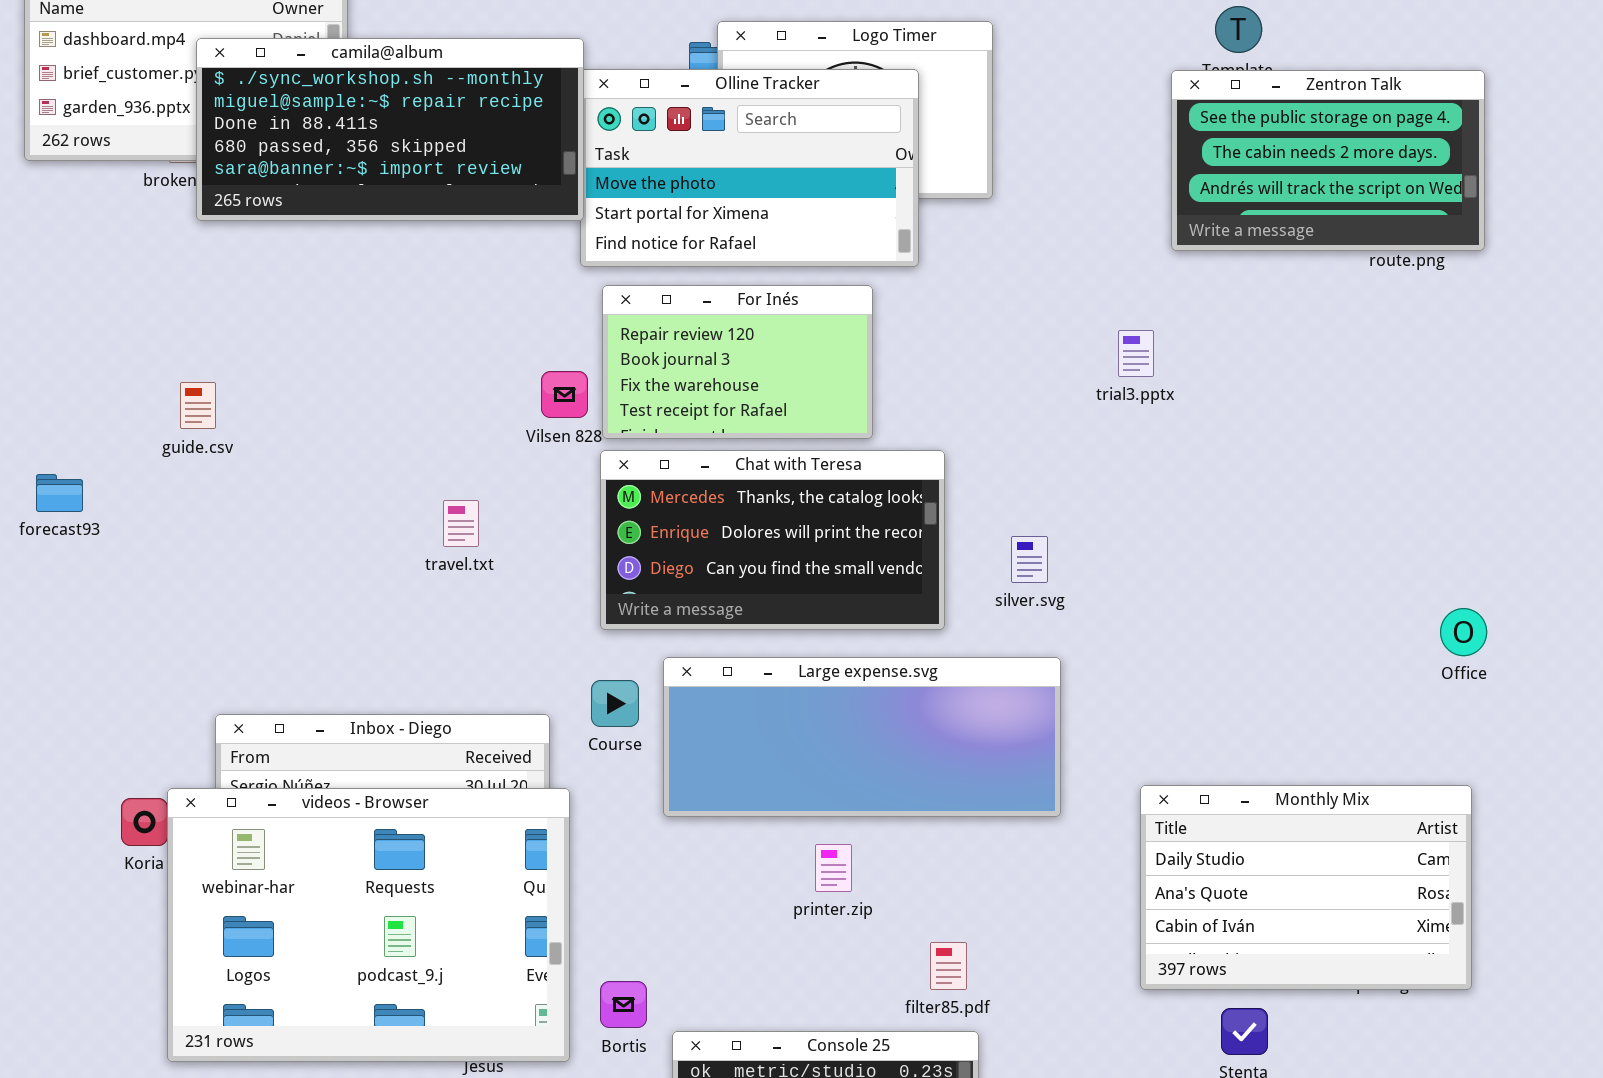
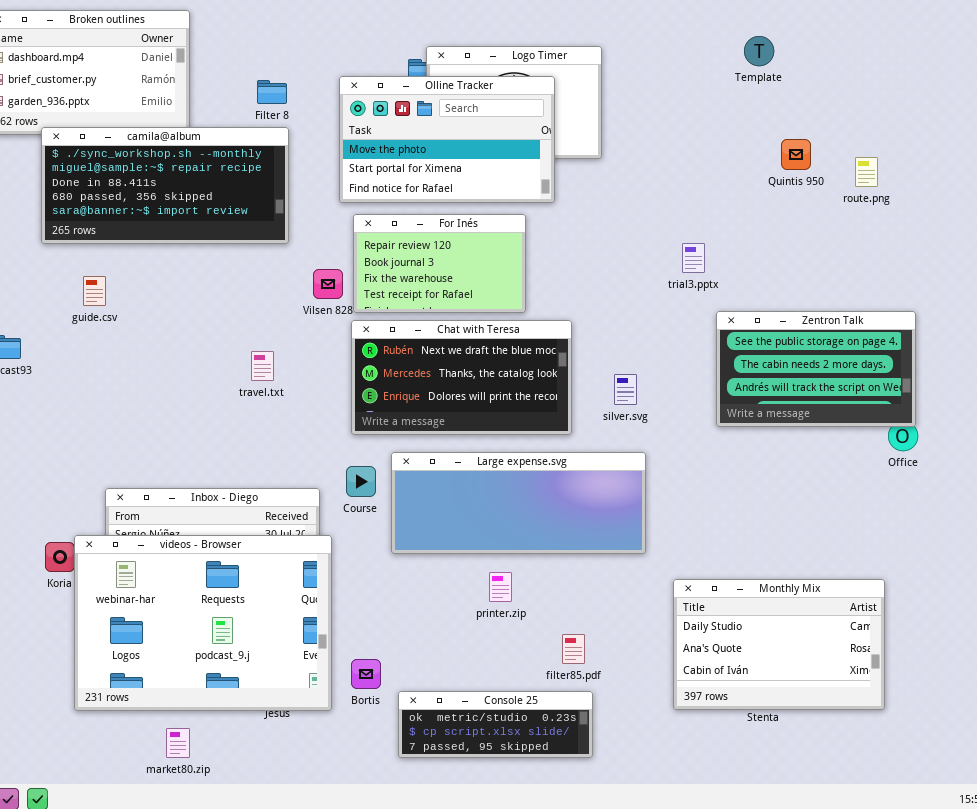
camila@album: [196,38,584,221] -> [41,127,289,244], moved
Zentron Talk: [1171,70,1485,251] -> [716,311,916,427], moved
Chat with Teresa: [600,450,945,630] -> [351,320,572,435], scrolled up 1 row
Monthly Mix: [1140,785,1472,990] -> [673,579,885,710], moved

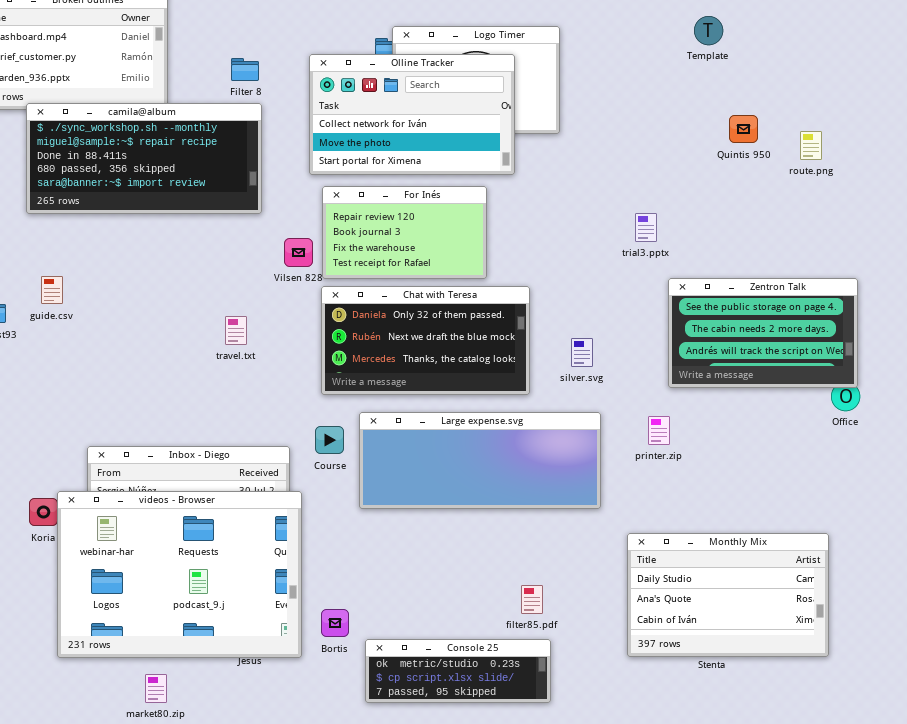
Olline Tracker: [339,76,555,203] -> [309,54,515,175], scrolled up 1 row
guide.csv: [83,276,106,306] -> [41,276,63,304], moved
Chat with Teresa: [351,320,572,435] -> [321,286,530,395], scrolled up 1 row
printer.zip: [489,572,512,602] -> [648,416,670,445], moved

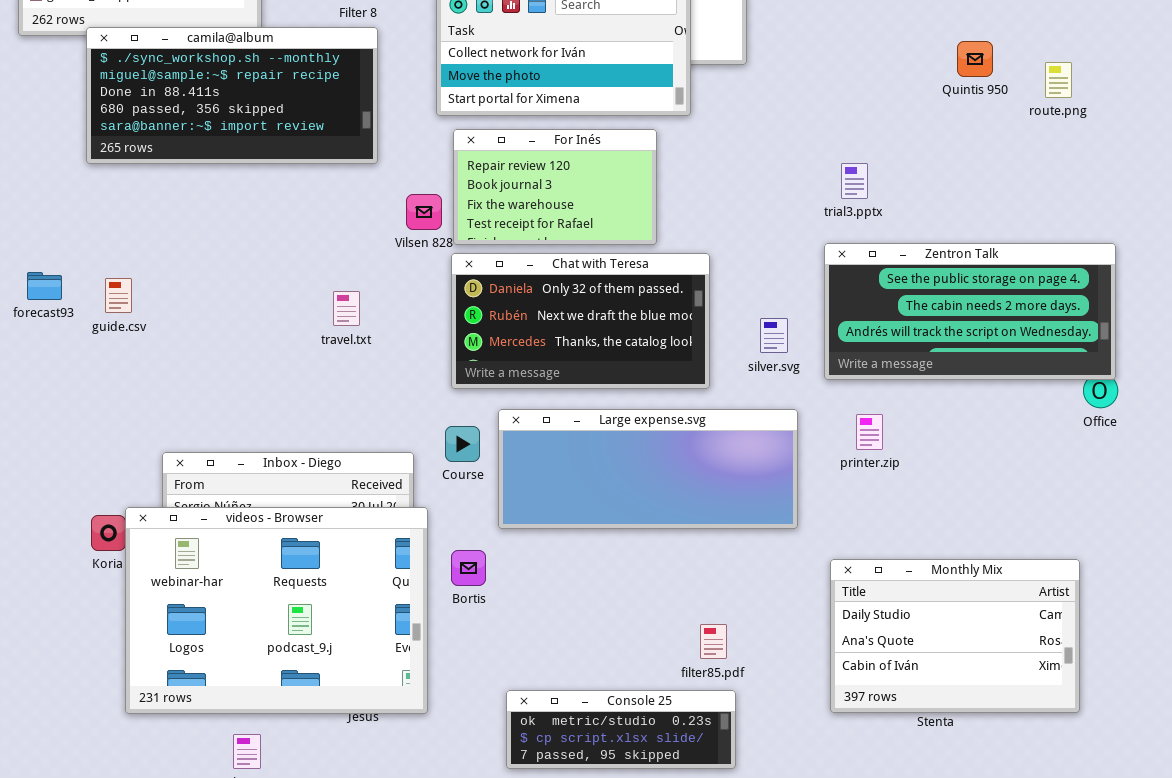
guide.csv: [41,276,63,304] -> [105,278,132,313], moved
Zentron Talk: [668,278,858,388] -> [824,243,1116,380], resized
Bortis: [321,609,349,637] -> [451,550,486,586], moved

